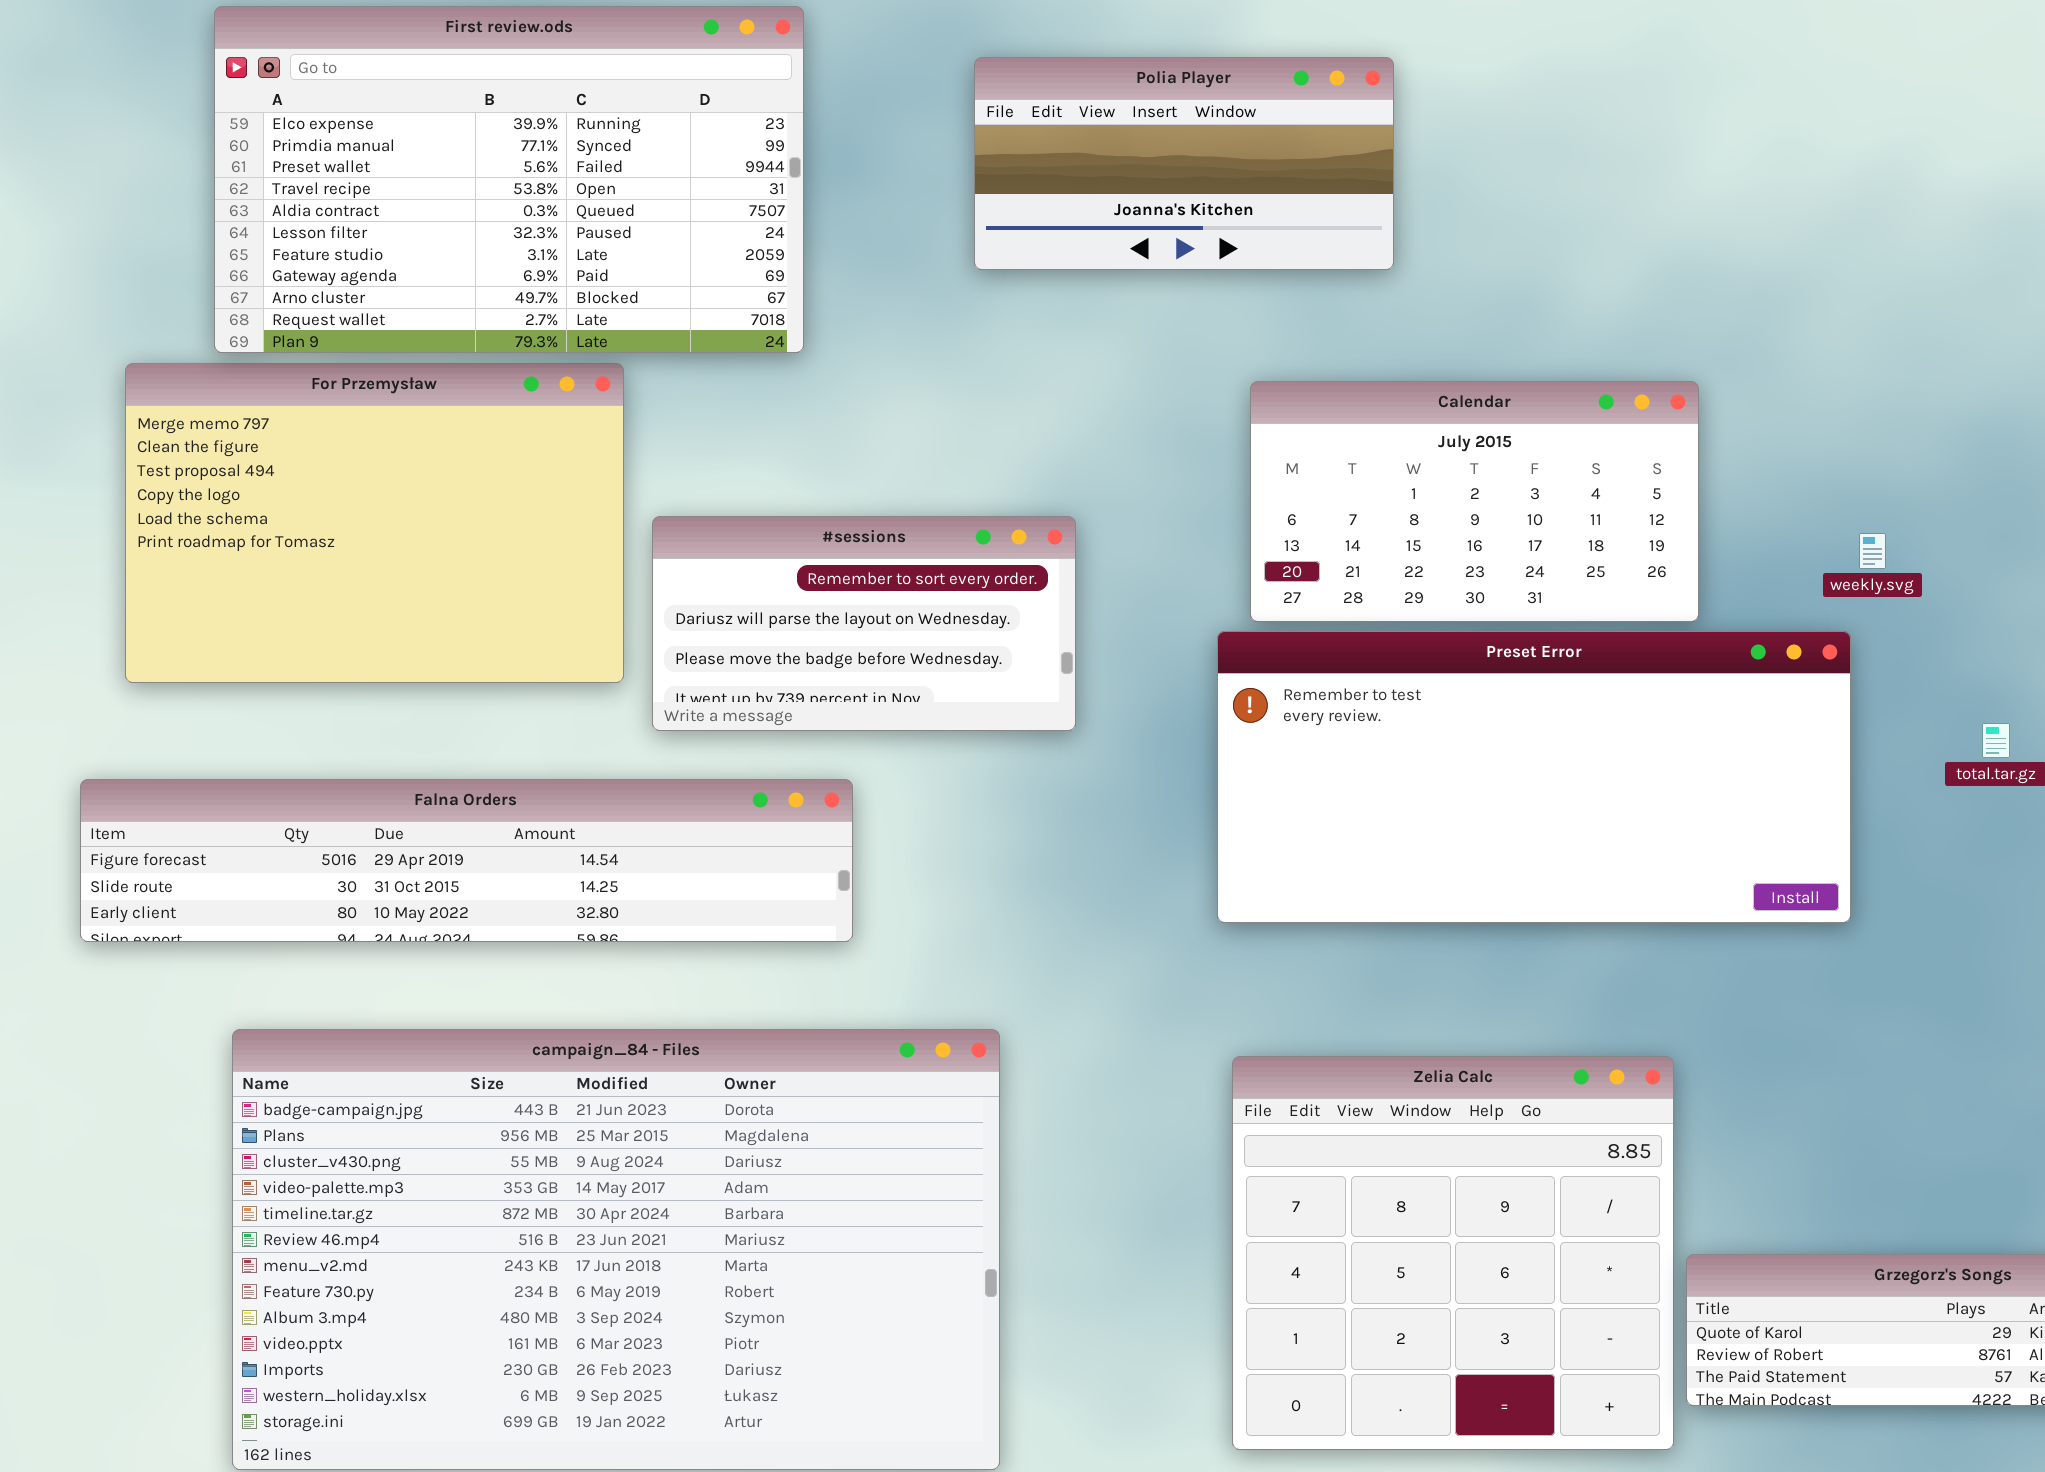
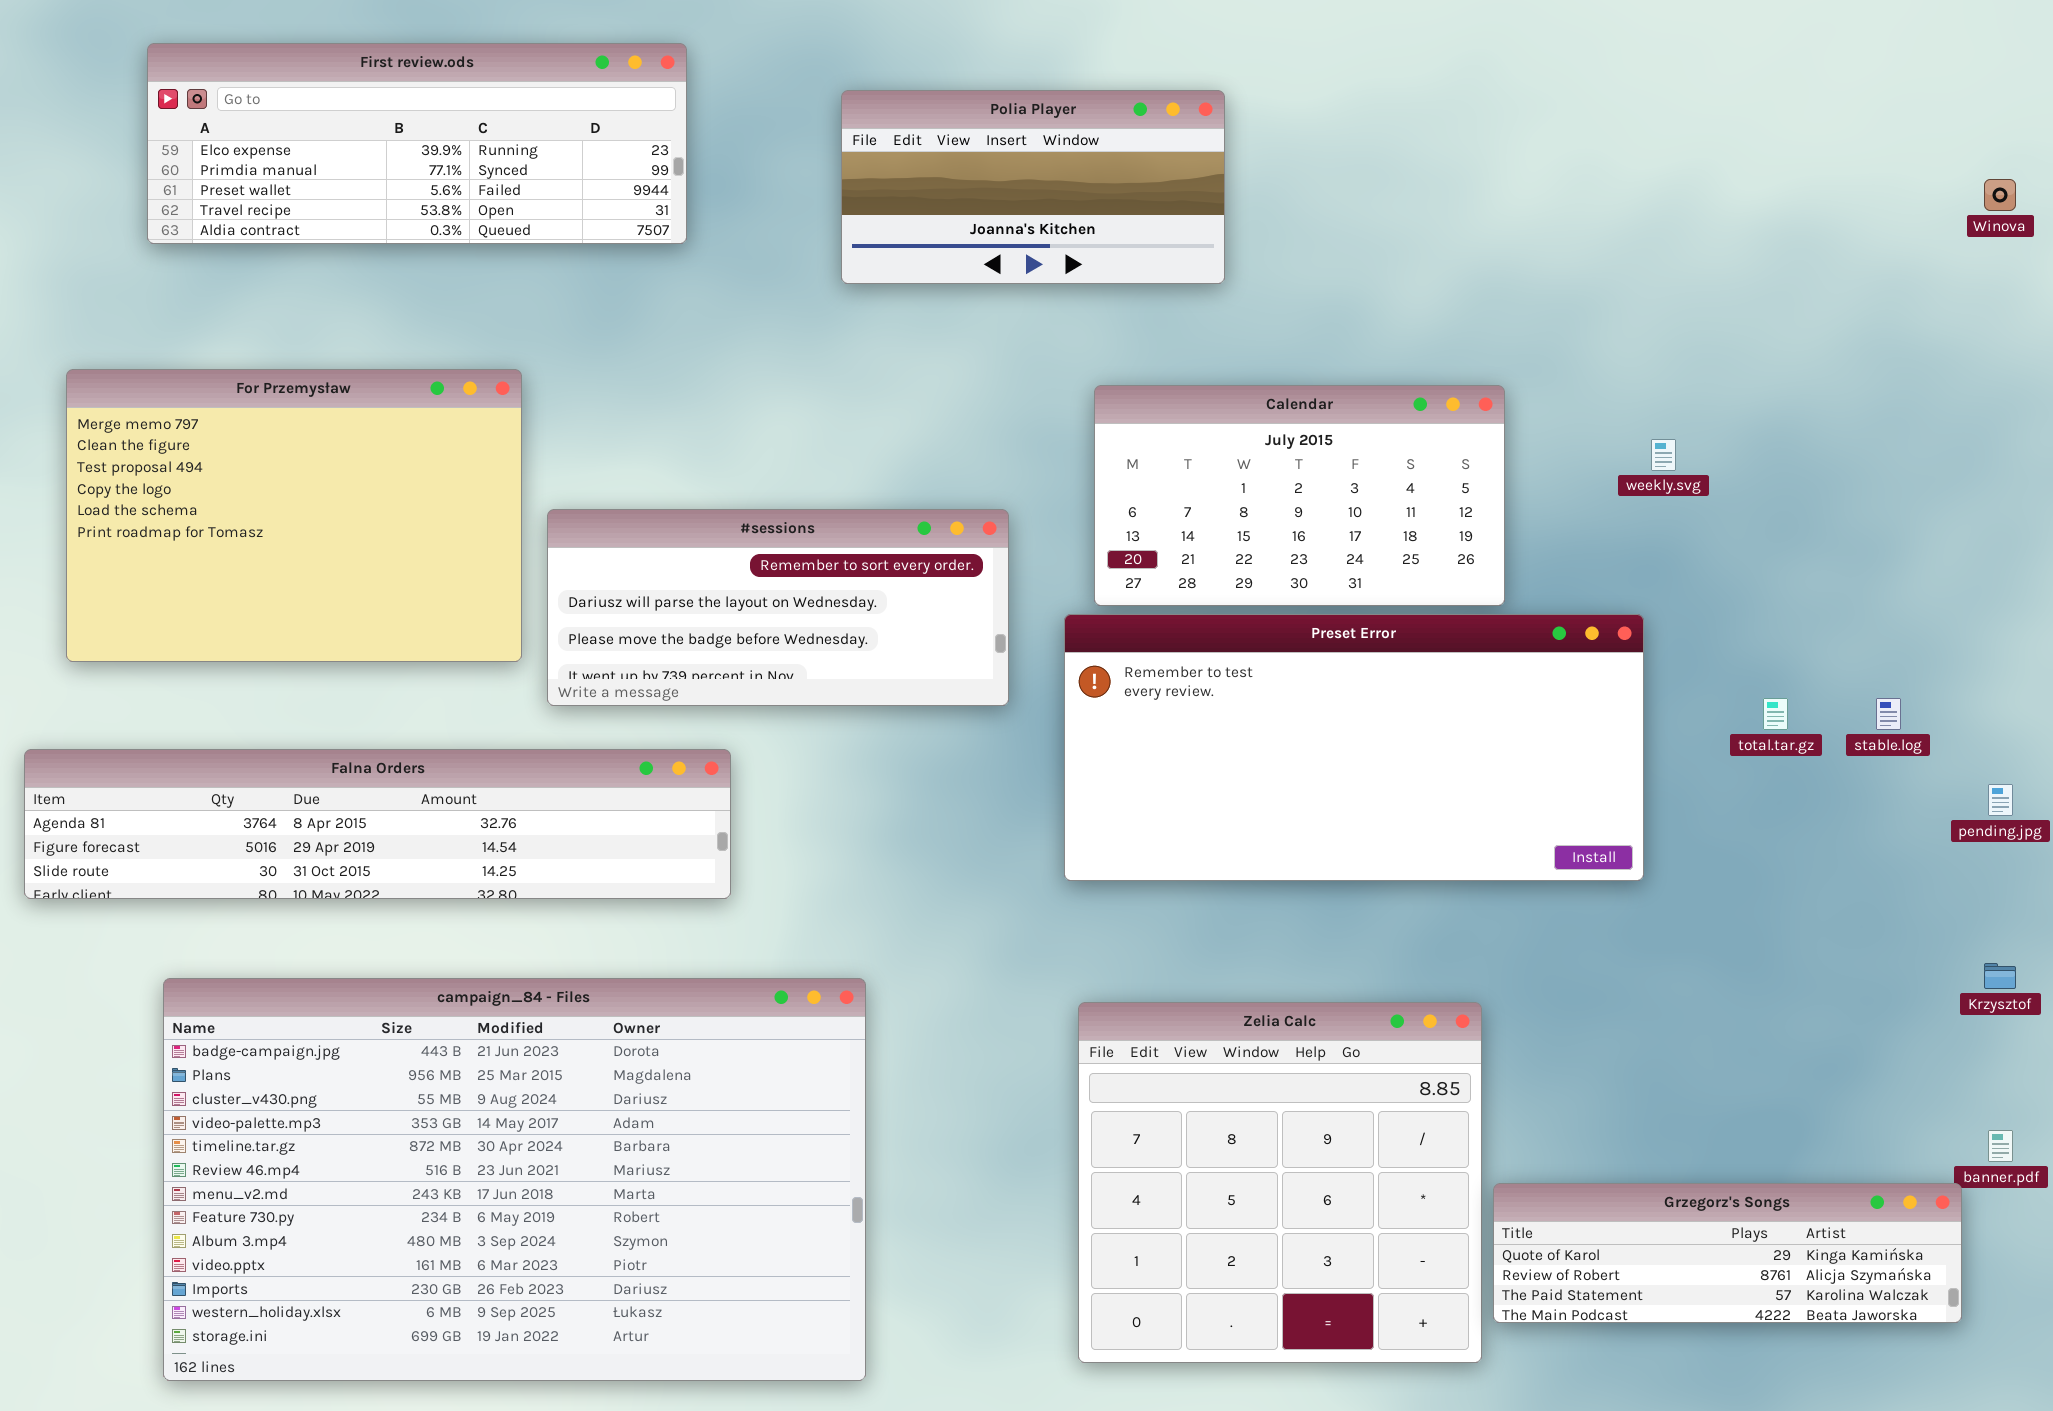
First review.ods: [214,6,804,353] -> [147,43,687,244], resized
#sessions: [652,516,1076,731] -> [547,509,1009,706], resized
weekly.svg: [1859,533,1886,569] -> [1651,439,1676,471], moved
Falna Orders: [80,779,853,942] -> [24,749,731,899], scrolled up 1 row

